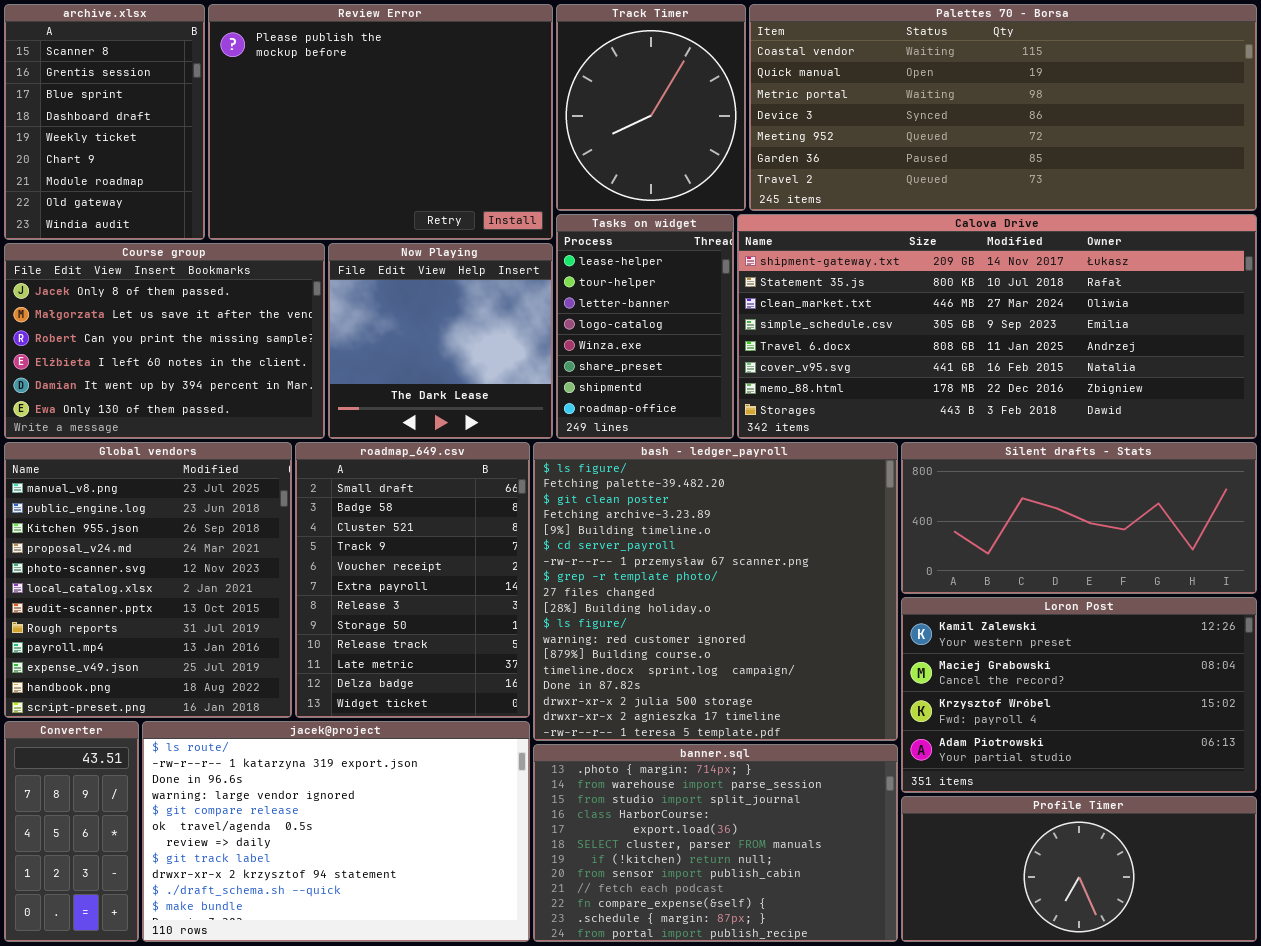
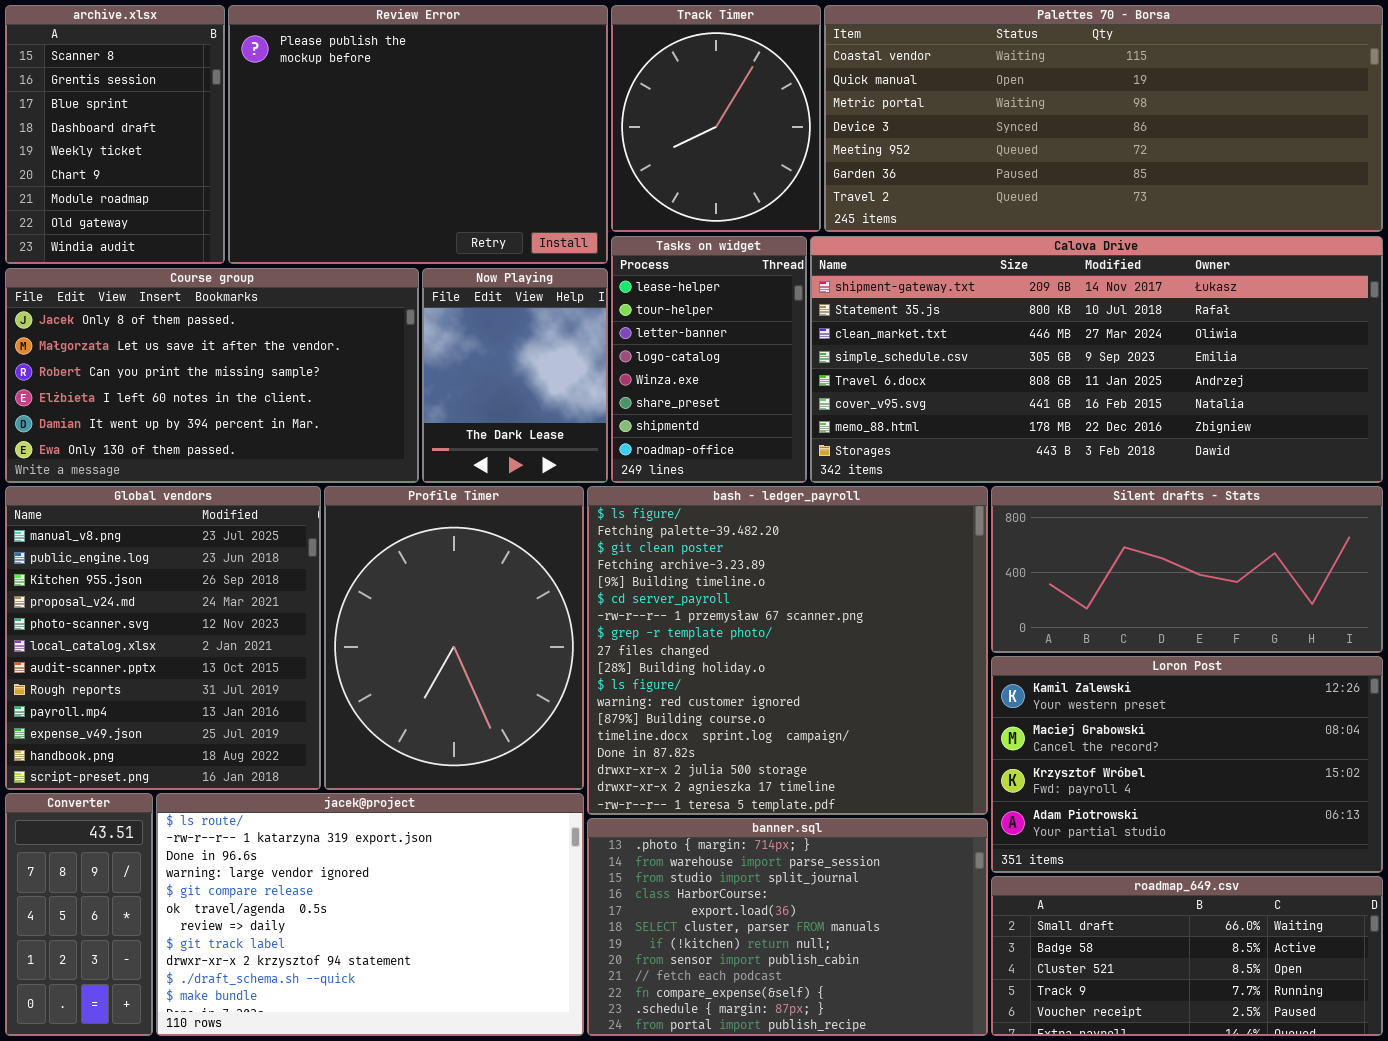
Course group: [4,243,325,439] -> [5,268,419,483], resized
Now Playing: [328,243,553,439] -> [422,268,608,483], resized
roadmap_649.csv: [295,442,530,718] -> [991,876,1383,1036], moved, resized
Profile Timer: [901,796,1257,942] -> [324,486,584,790], moved, resized

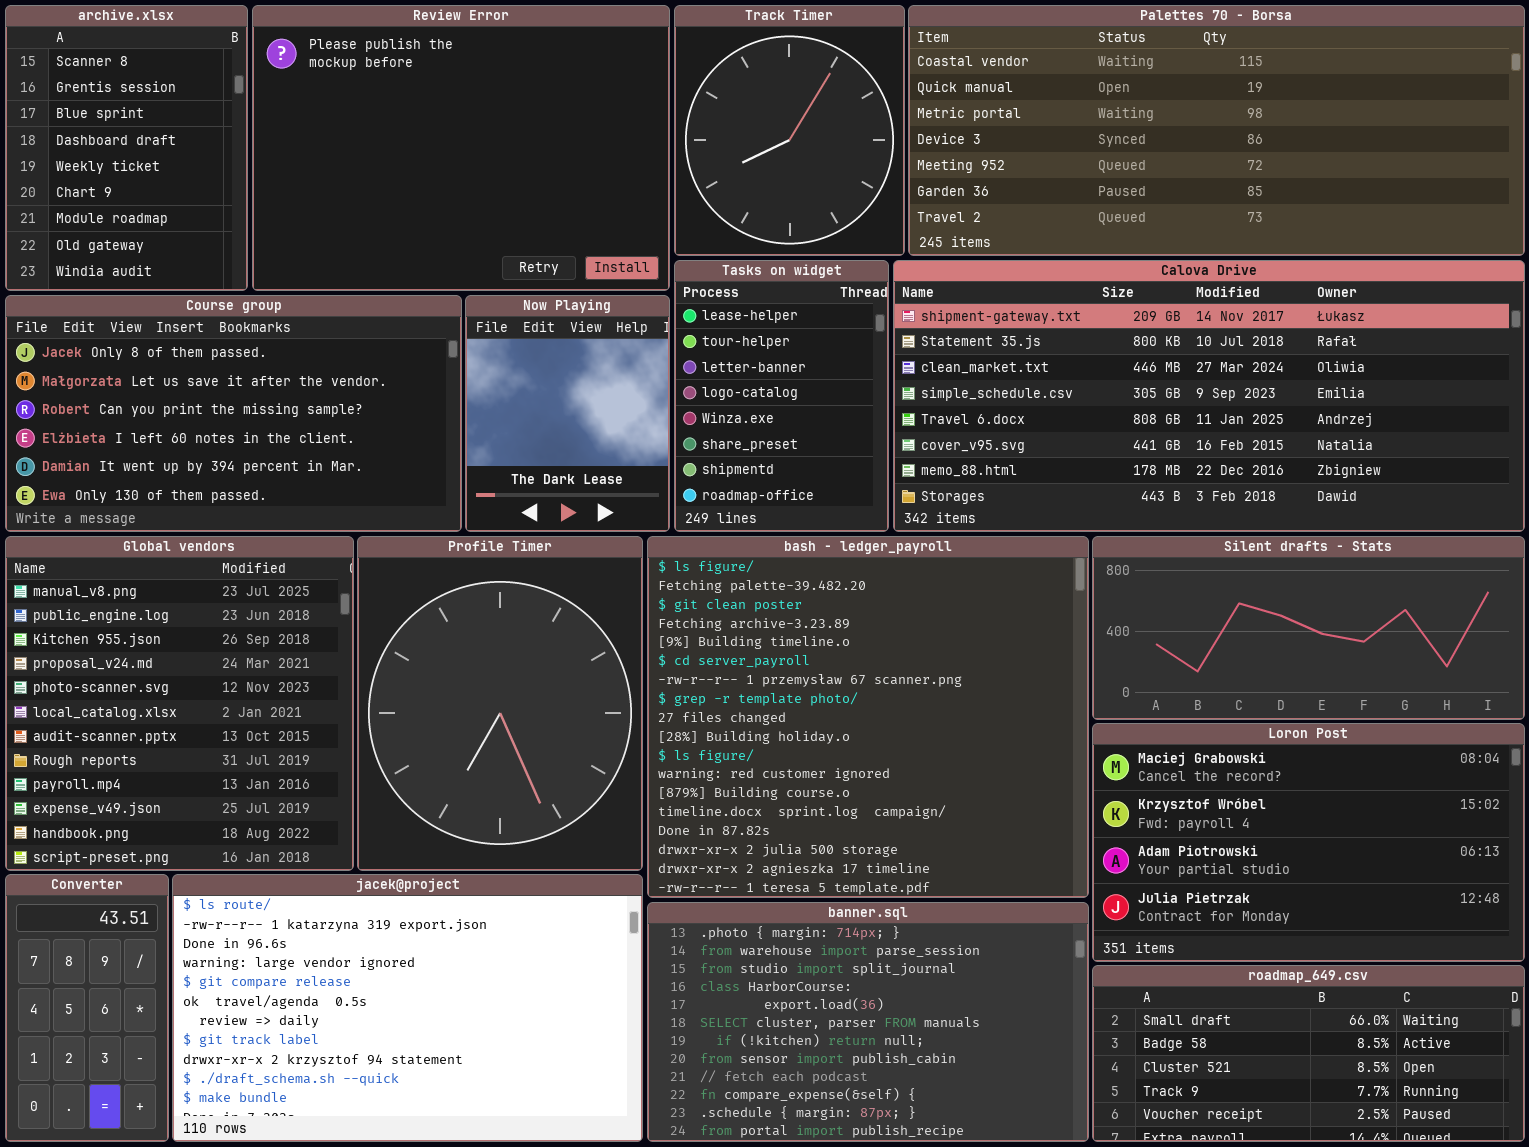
Loron Post: [991,656,1383,873] -> [1092,723,1525,962], scrolled down 1 row

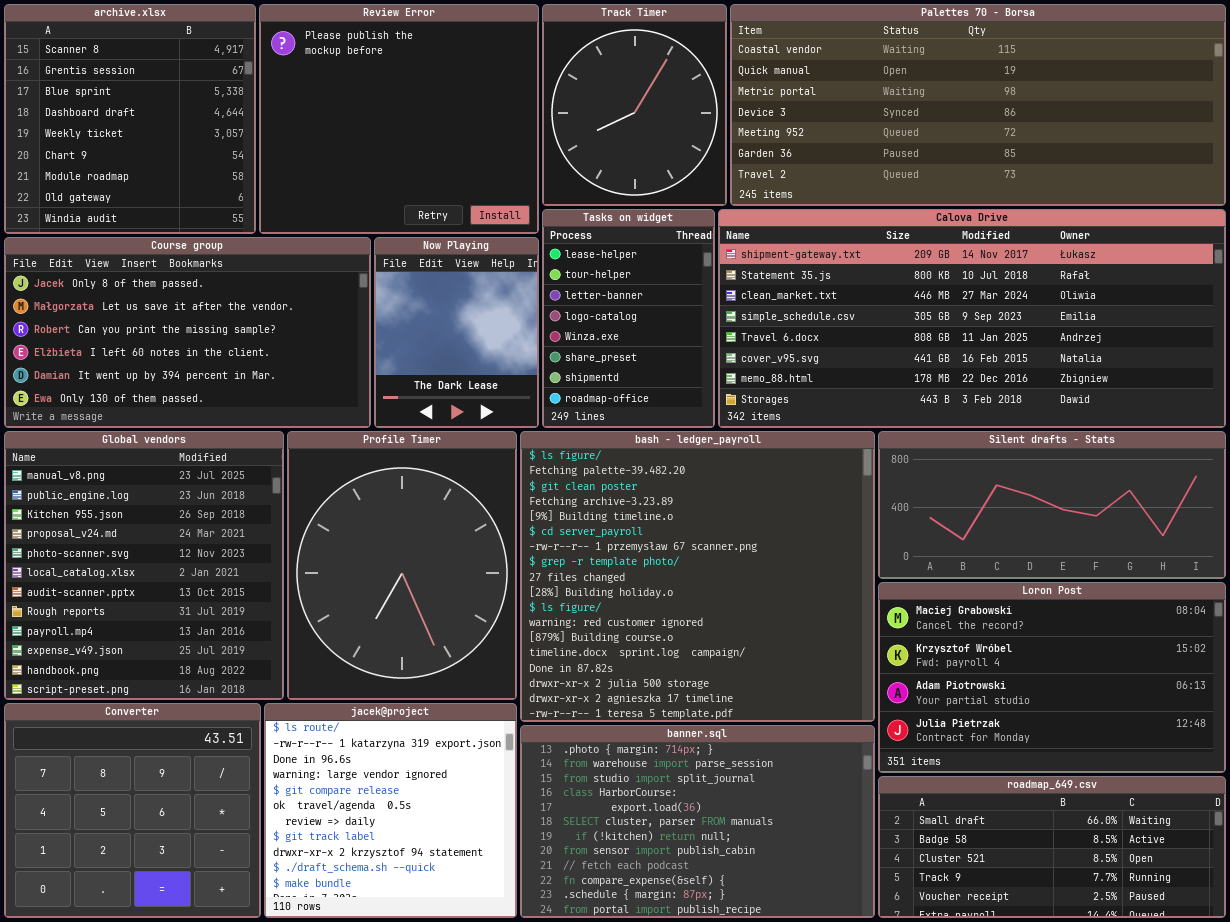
archive.xlsx: [5,5,248,291] -> [4,4,256,234], resized
Review Error: [252,5,670,291] -> [259,4,539,234], resized
Converter: [5,874,169,1142] -> [4,703,261,918], resized
jacek@project: [172,874,643,1142] -> [264,703,517,918], resized

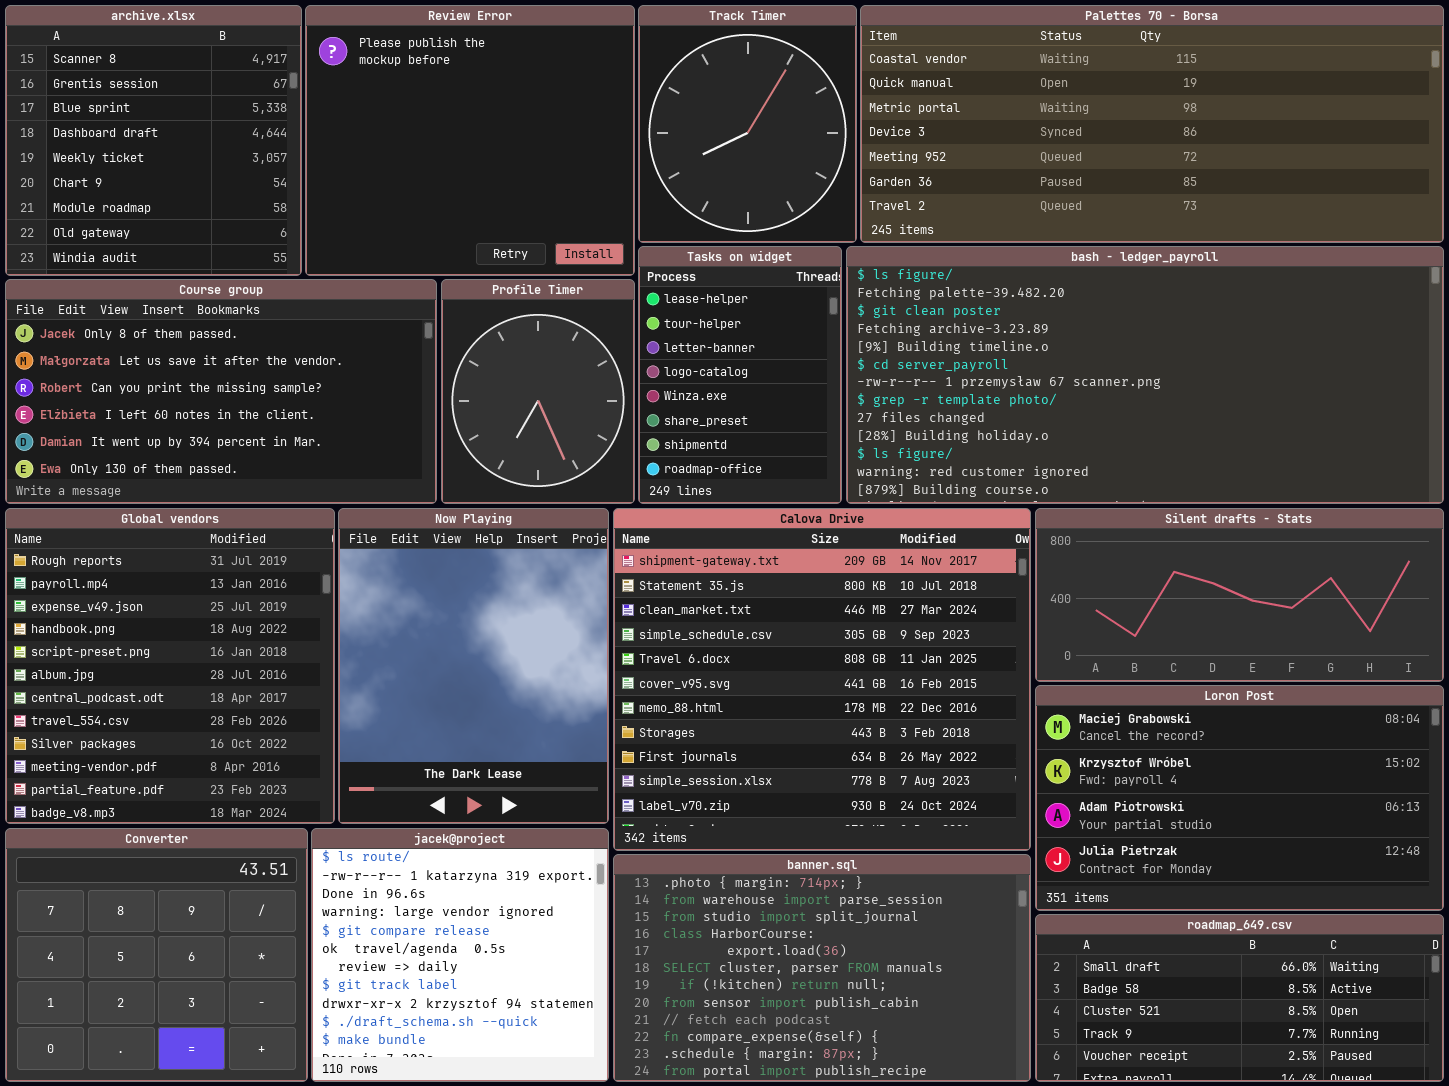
Calova Drive: [718,209,1226,428] -> [613,508,1031,851], moved, resized
Now Playing: [374,237,539,428] -> [338,508,609,824], moved, resized
Global vendors: [4,431,284,700] -> [5,508,335,824], scrolled down 7 rows
Profile Timer: [287,431,517,700] -> [441,279,635,504], moved, resized
bash - ledger_payroll: [520,431,875,722] -> [846,246,1444,504], moved, resized

